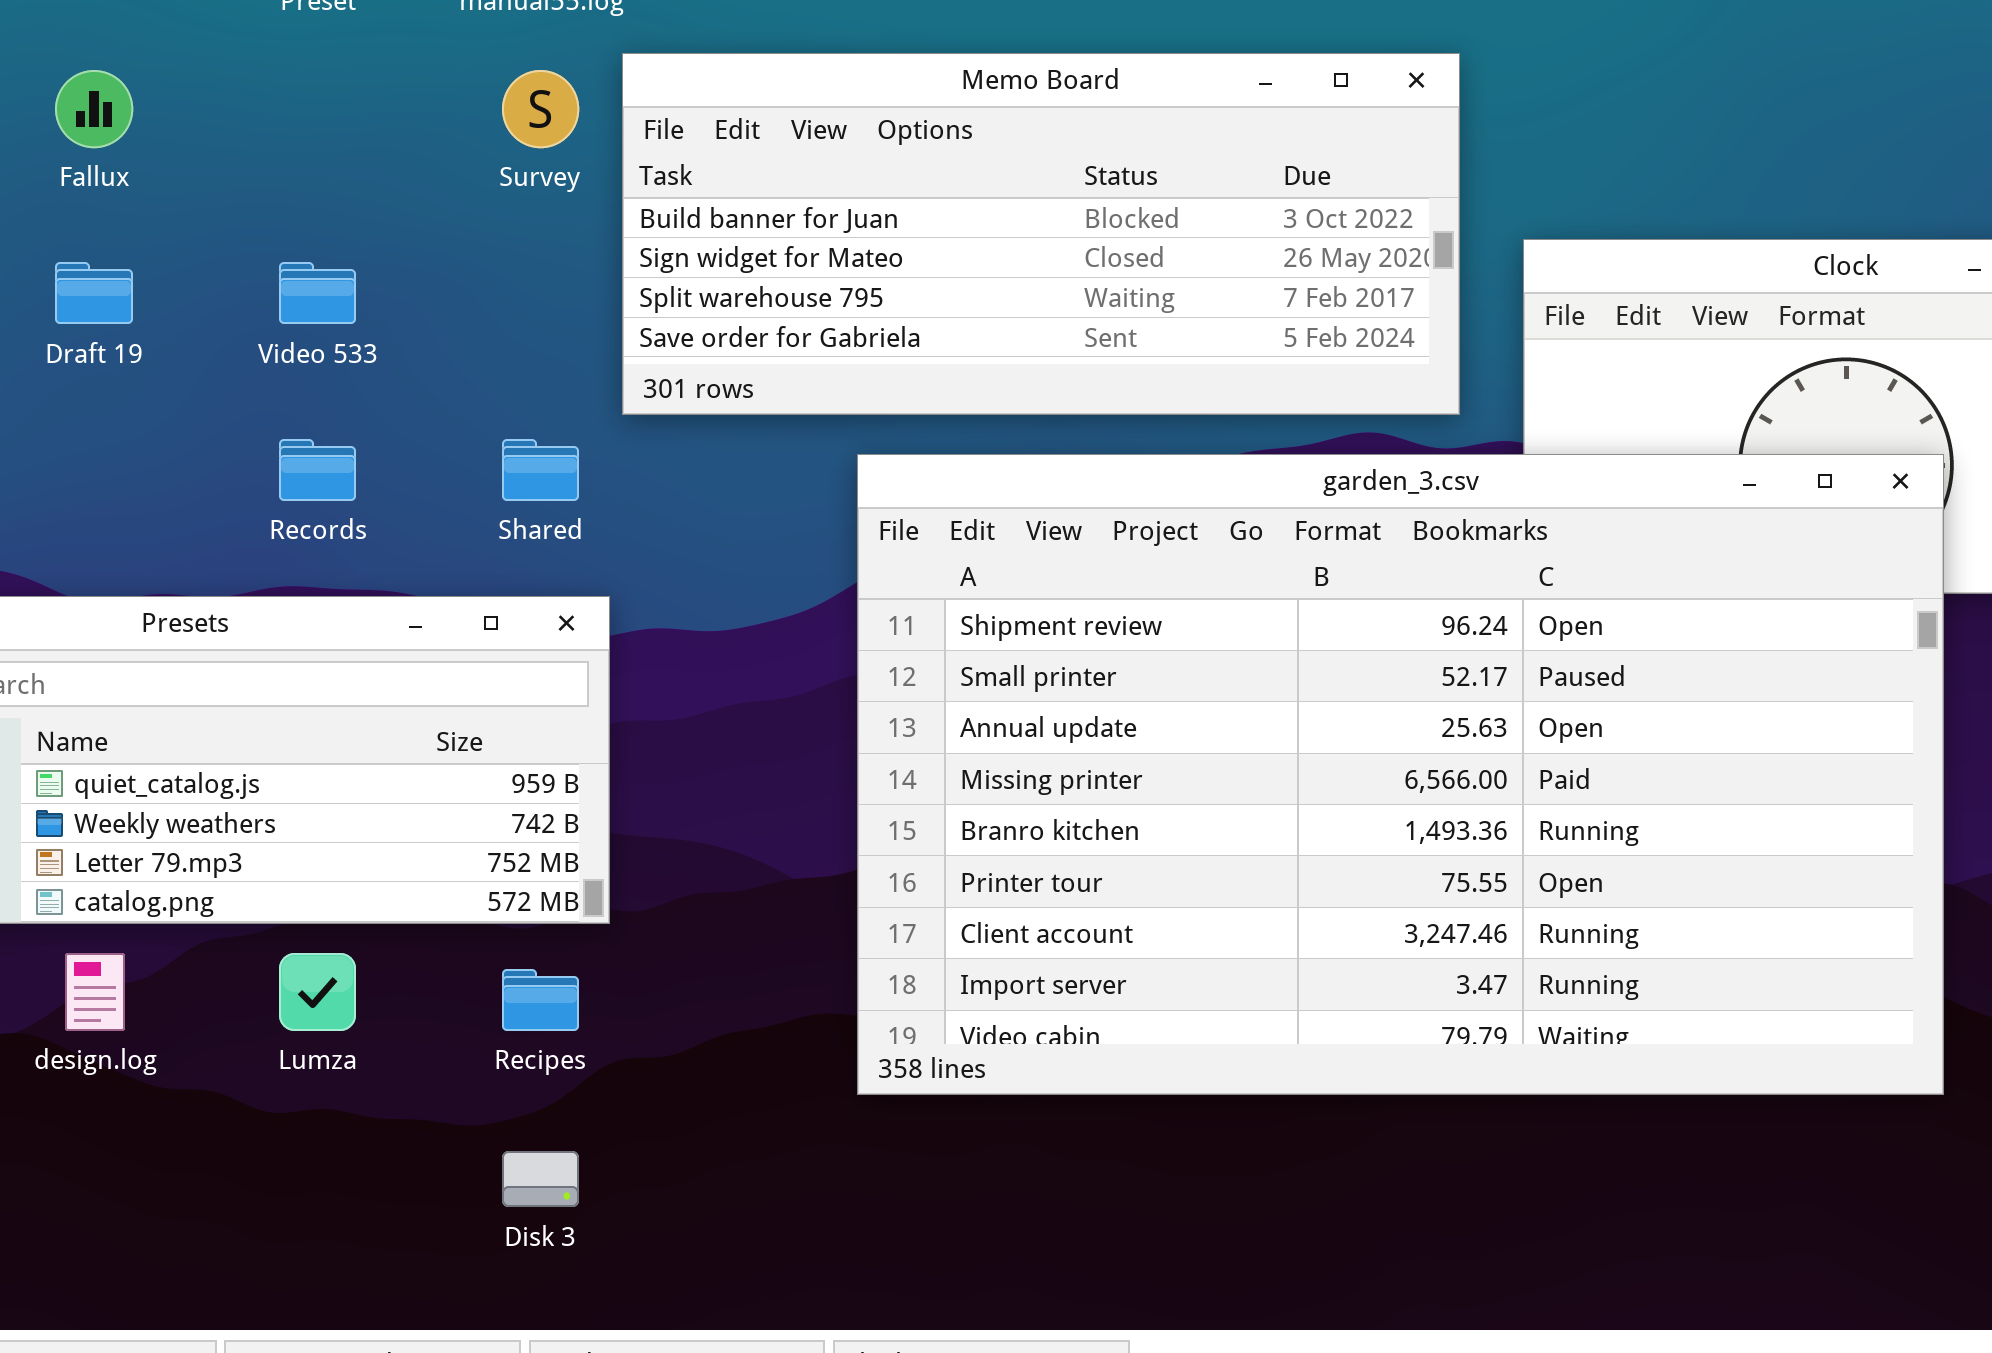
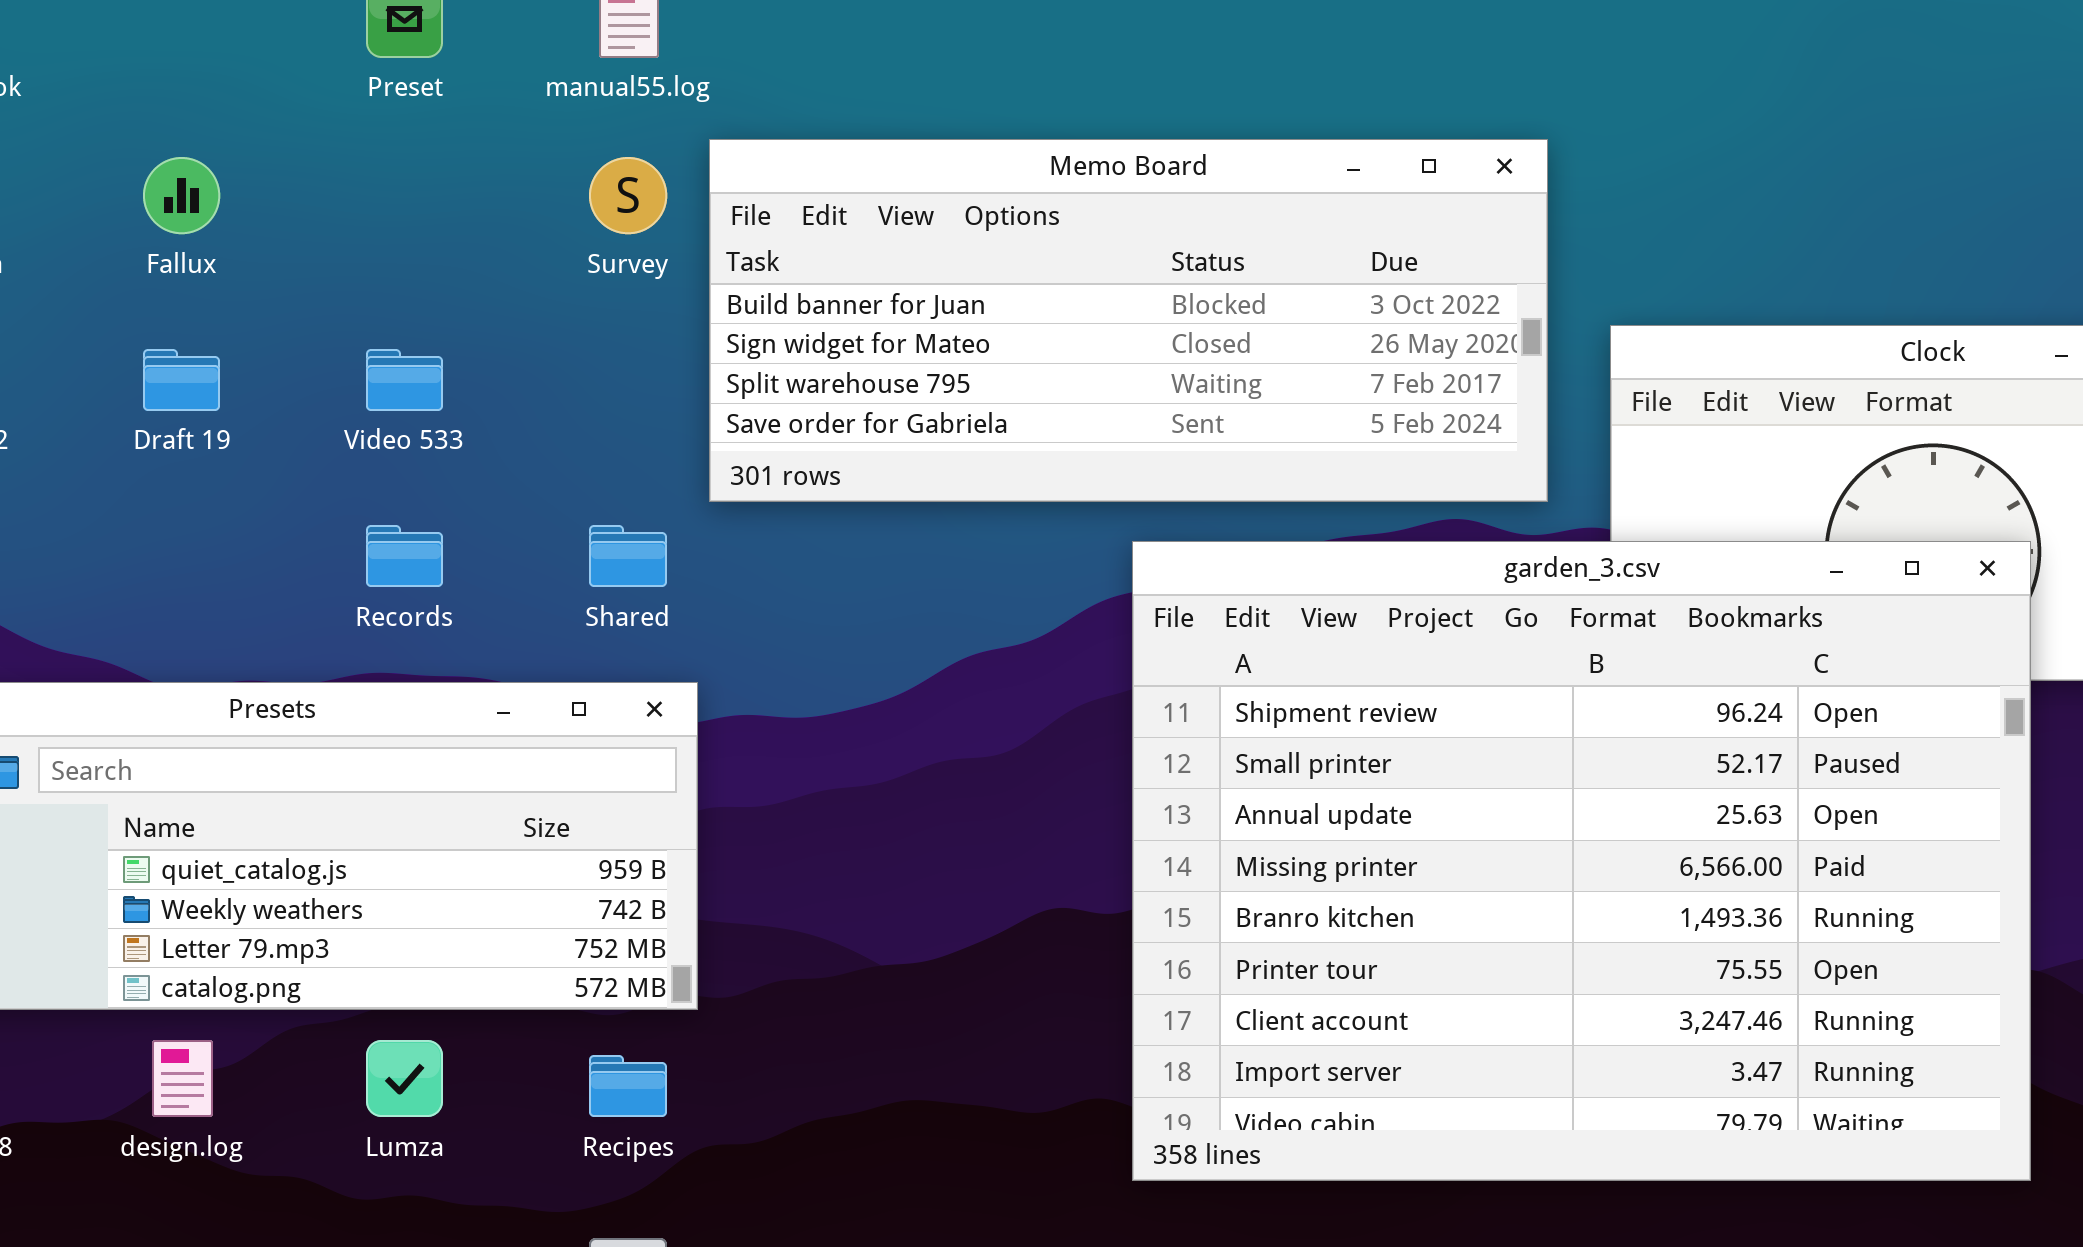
garden_3.csv: [857,454,1944,1095] -> [1132,541,2031,1181], resized

